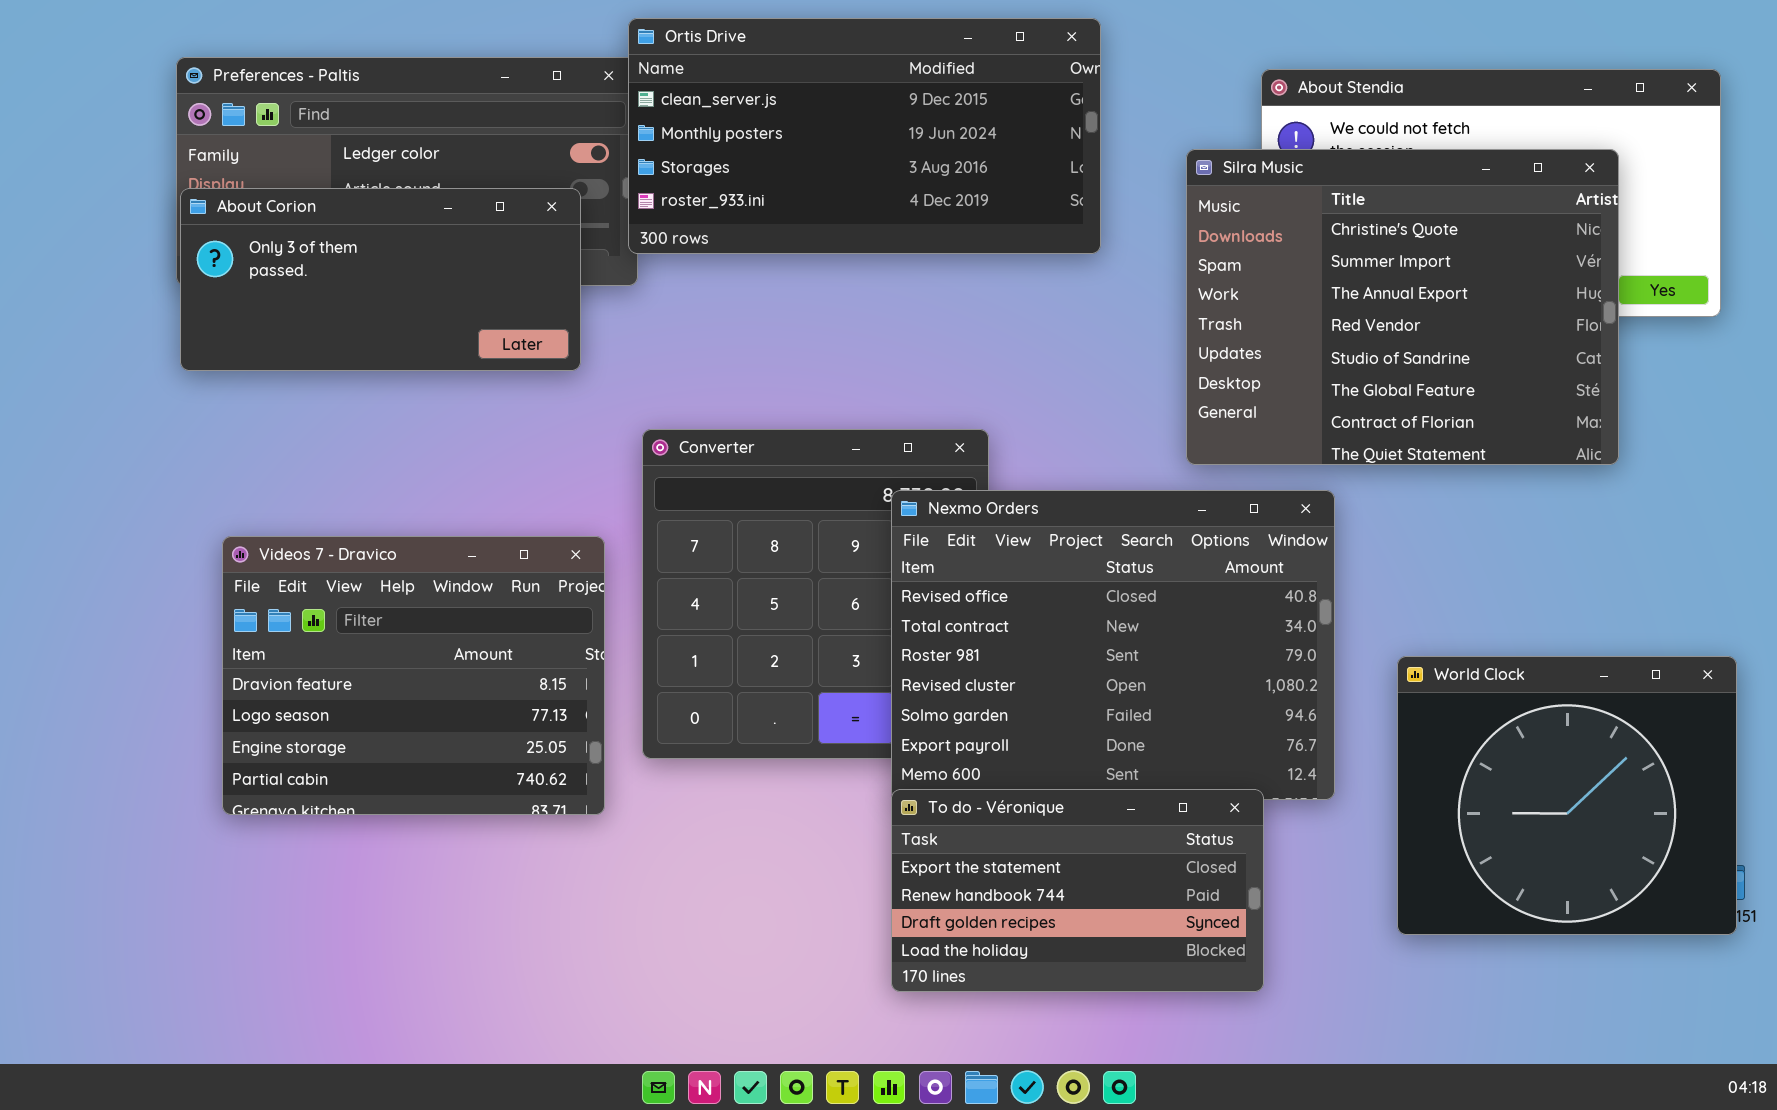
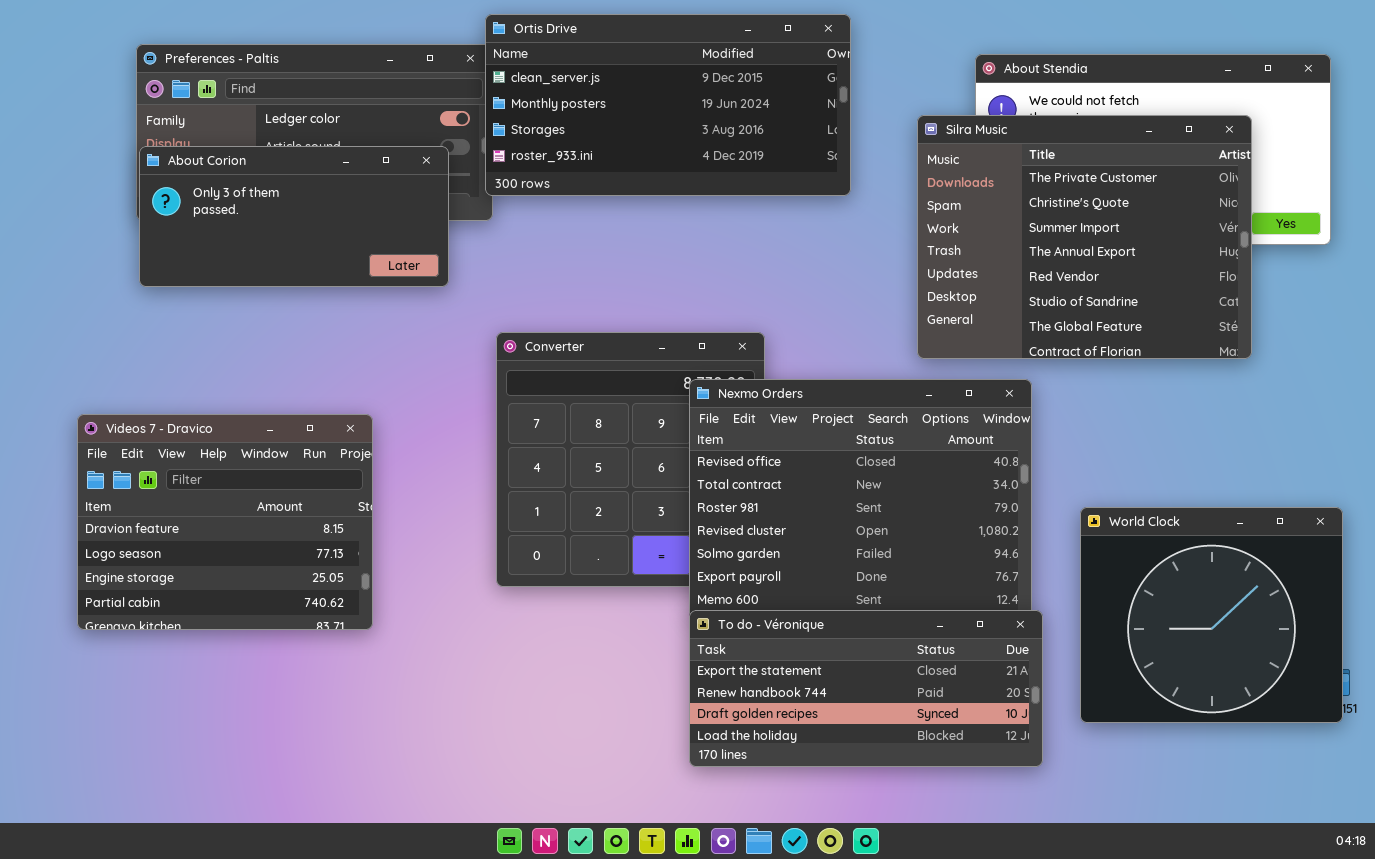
Silra Music: [1186,149,1619,465] -> [917,115,1252,359], scrolled up 1 row
Videos 7 - Dravico: [222,536,605,815] -> [77,414,373,630], moved
To do - Véronique: [891,789,1264,992] -> [689,610,1043,767], resized

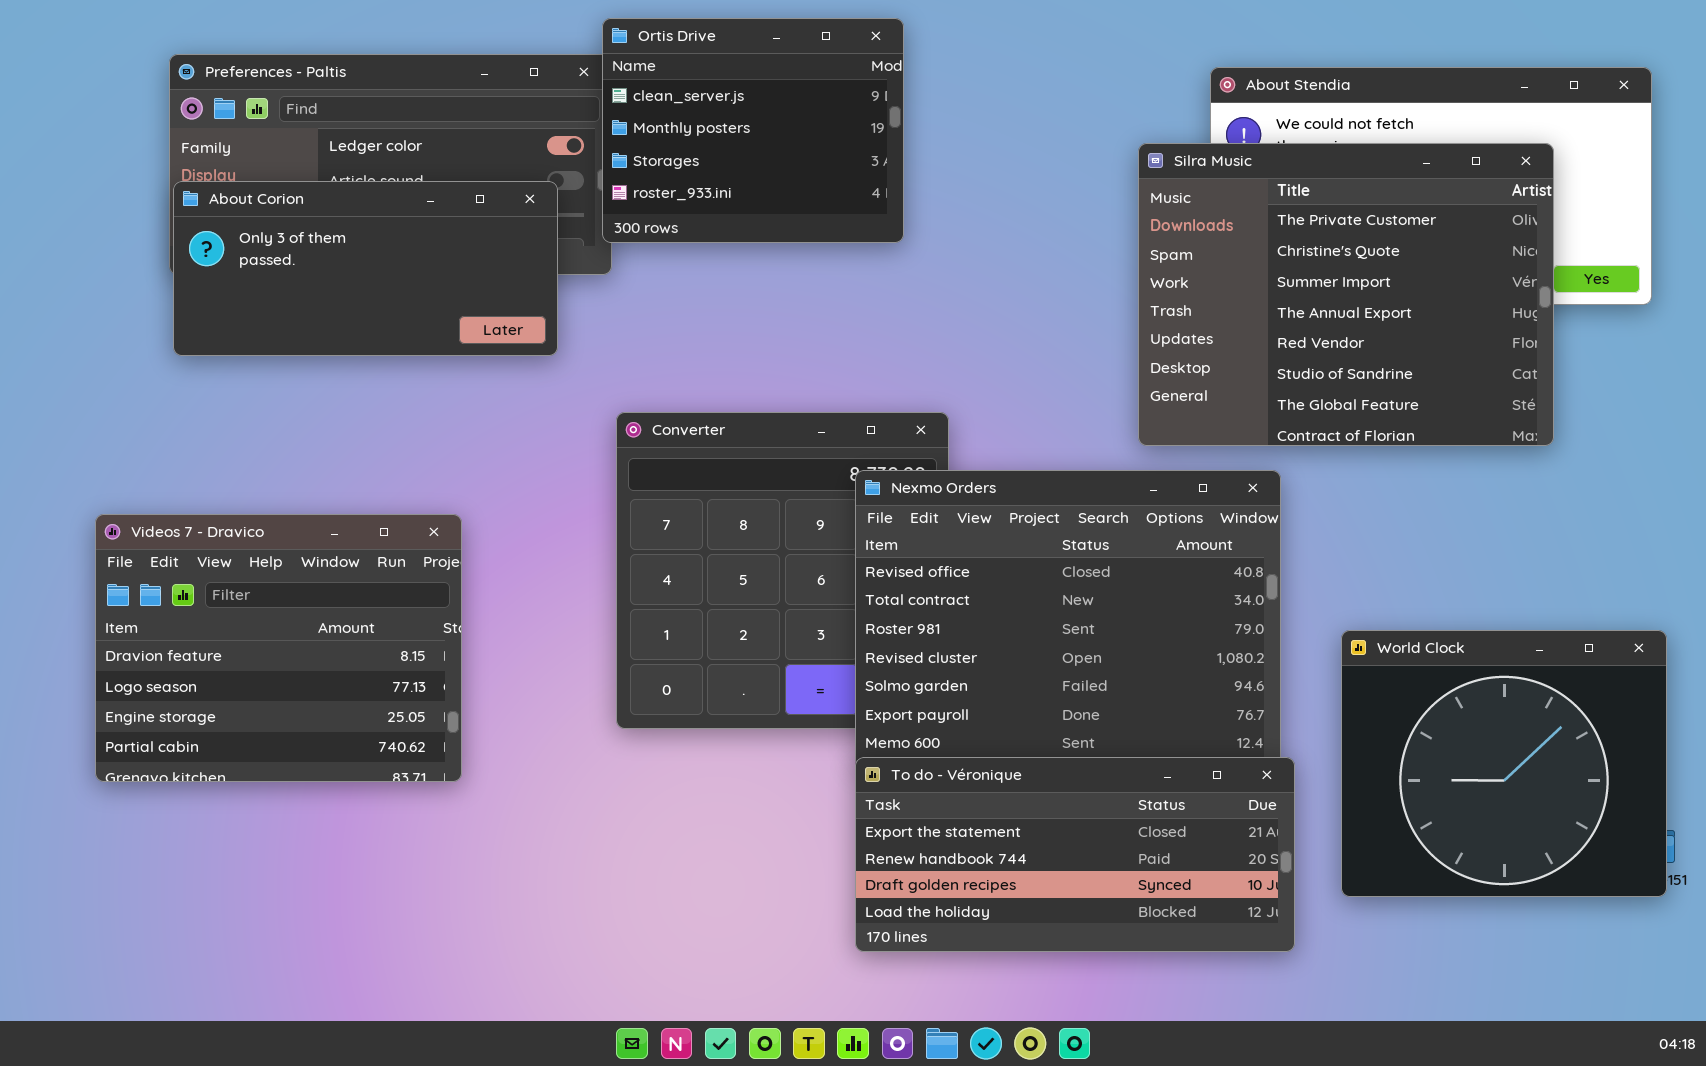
Ortis Drive: [485,14,851,196] -> [602,18,904,243], resized

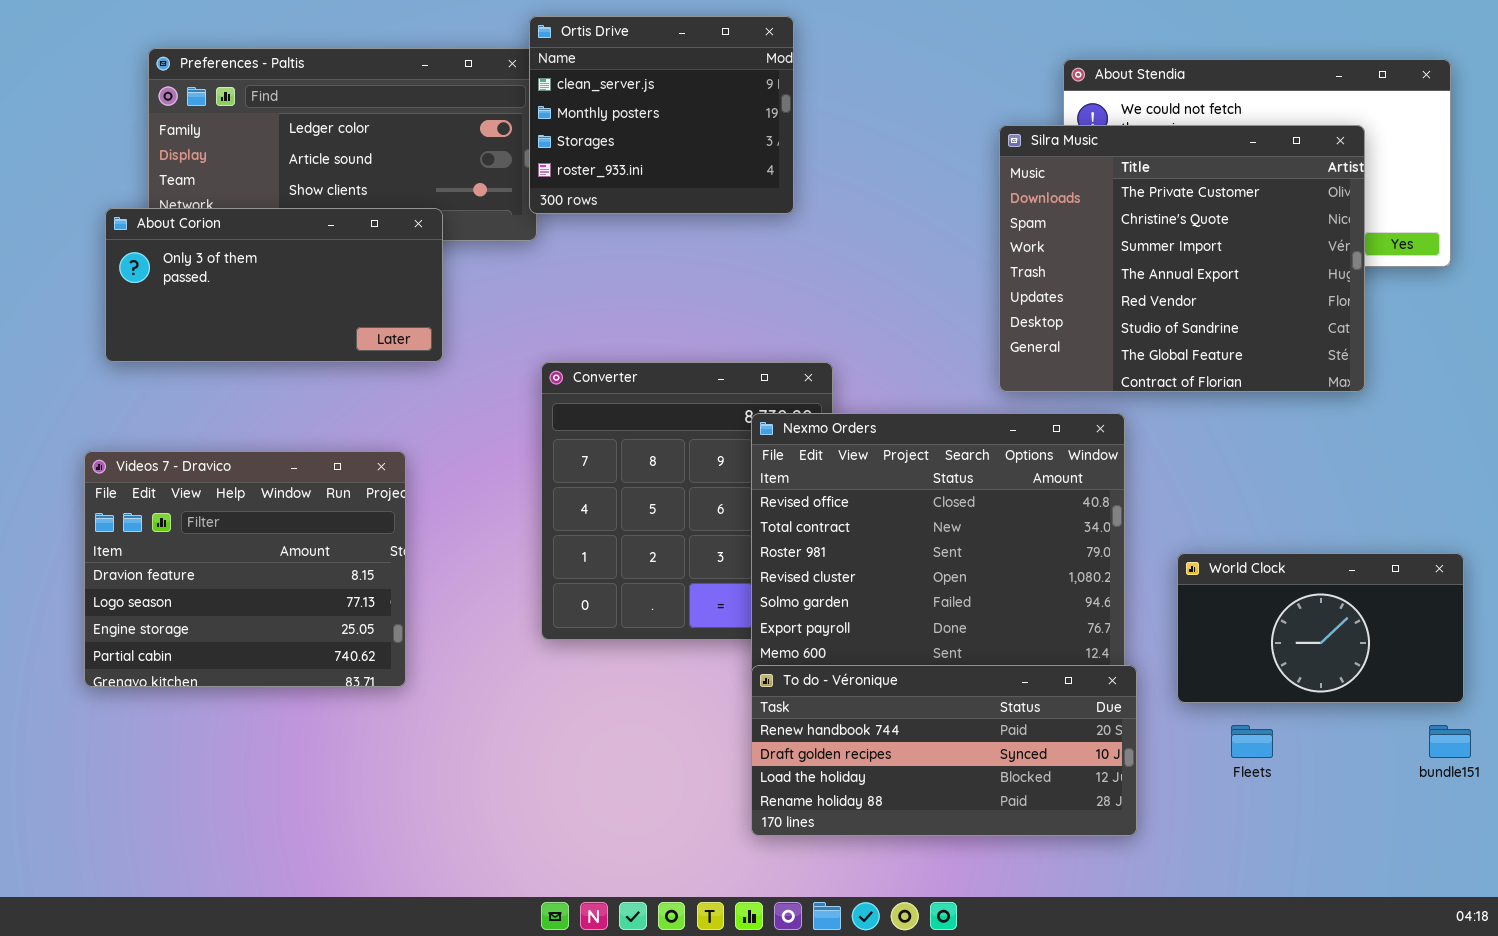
About Corion: [173,181,558,356] -> [105,208,443,362], moved
World Clock: [1341,630,1667,897] -> [1177,553,1464,703], resized
To do - Véronique: [855,757,1295,952] -> [751,665,1137,836], scrolled down 1 row

